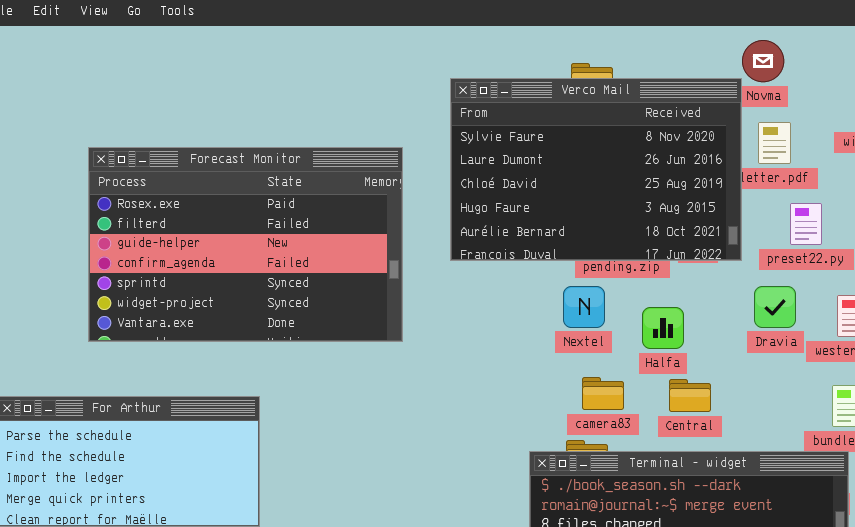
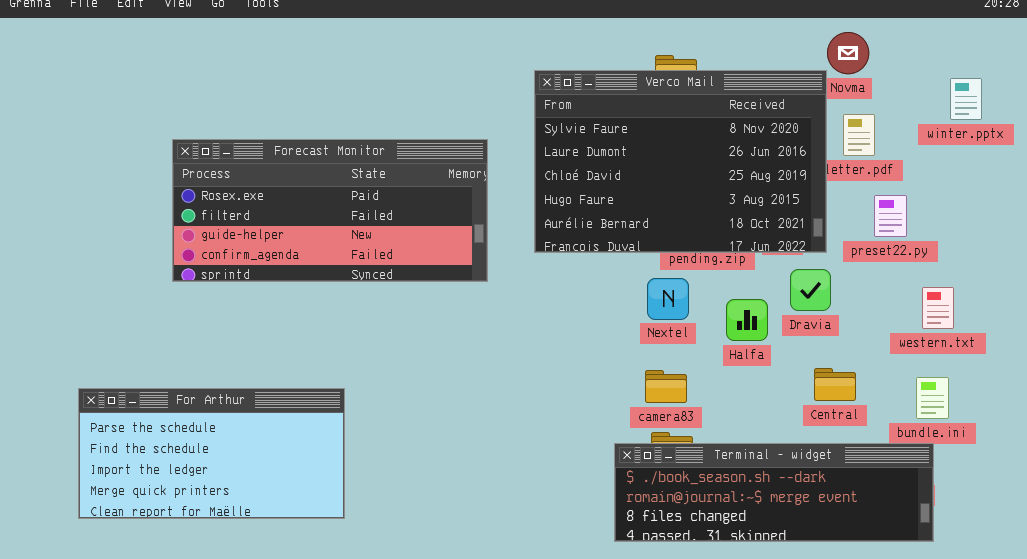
Forecast Monitor: [88,147,403,342] -> [172,139,488,282], resized
Dravia: [754,286,796,328] -> [790,269,831,311], moved
camera83: [582,377,624,410] -> [645,370,687,403], moved
Central: [669,379,711,412] -> [814,368,856,401], moved

